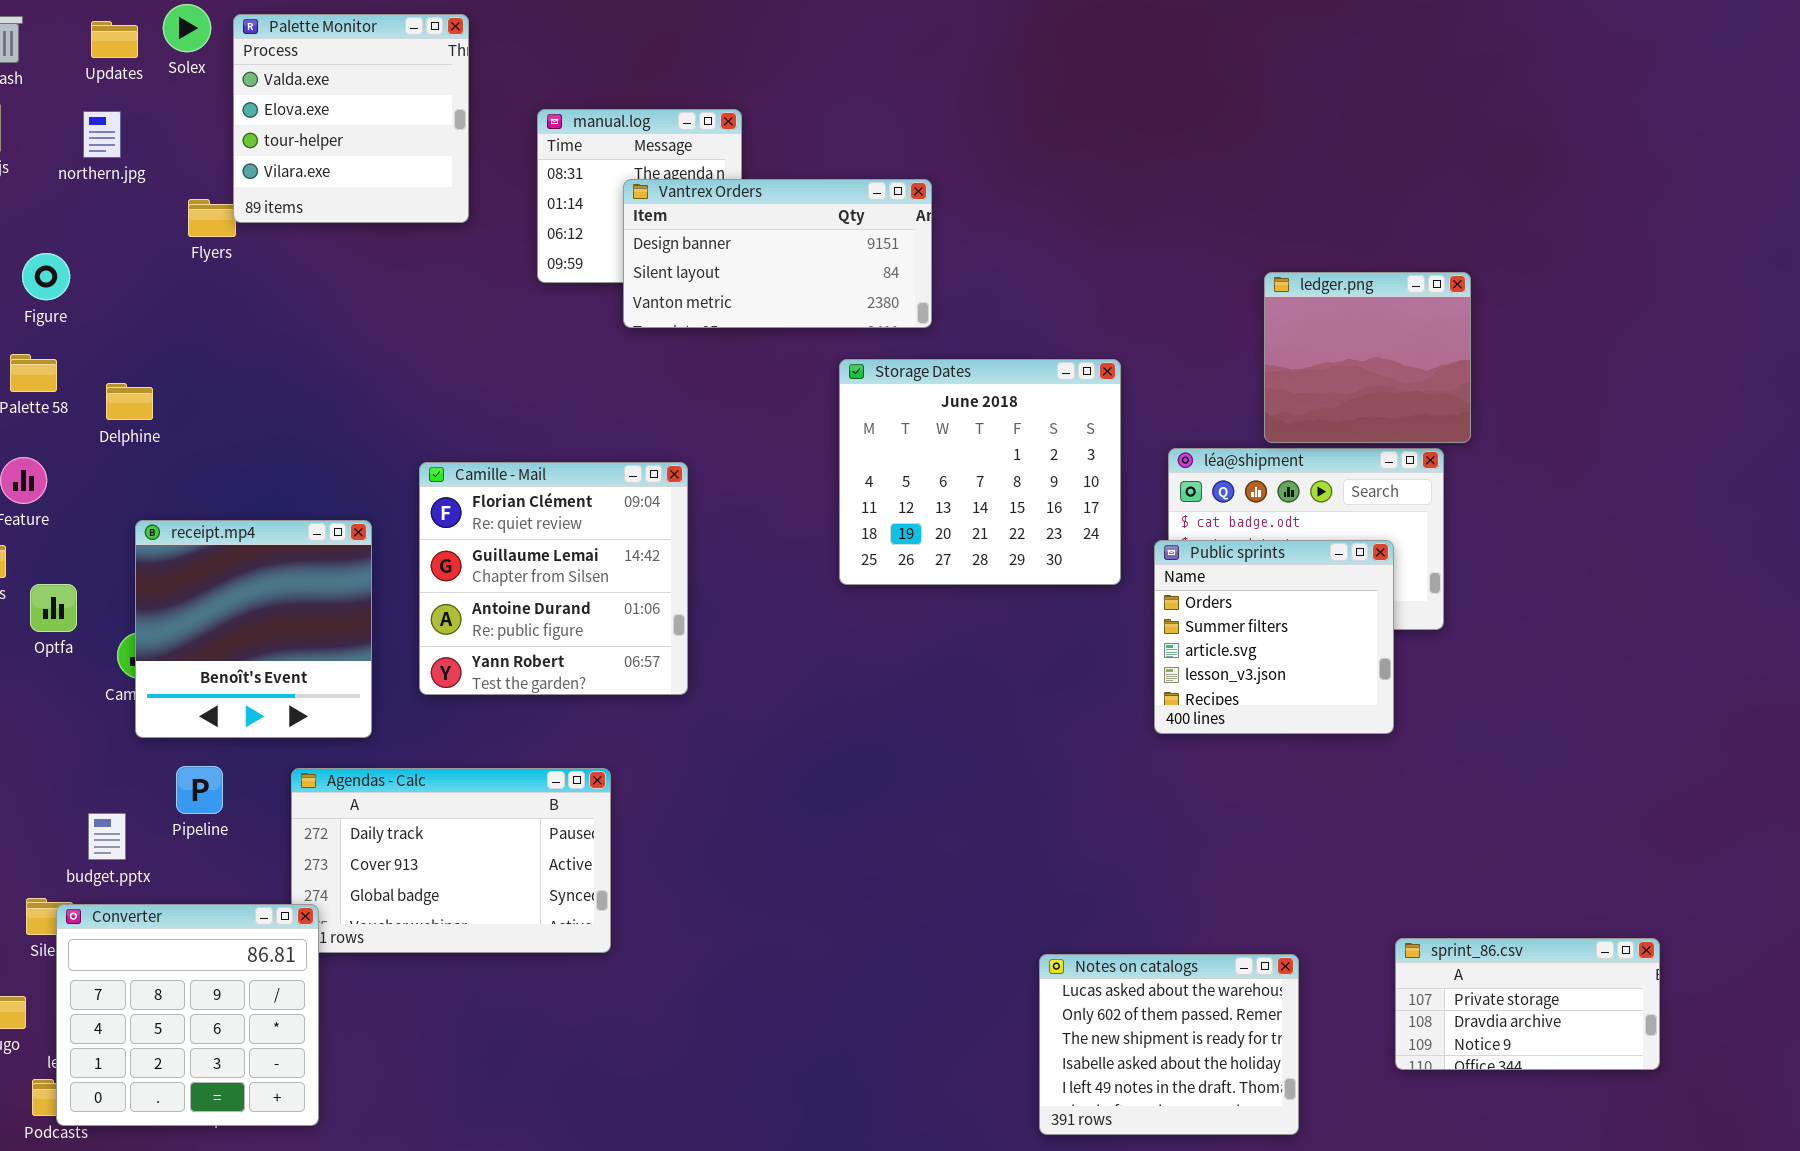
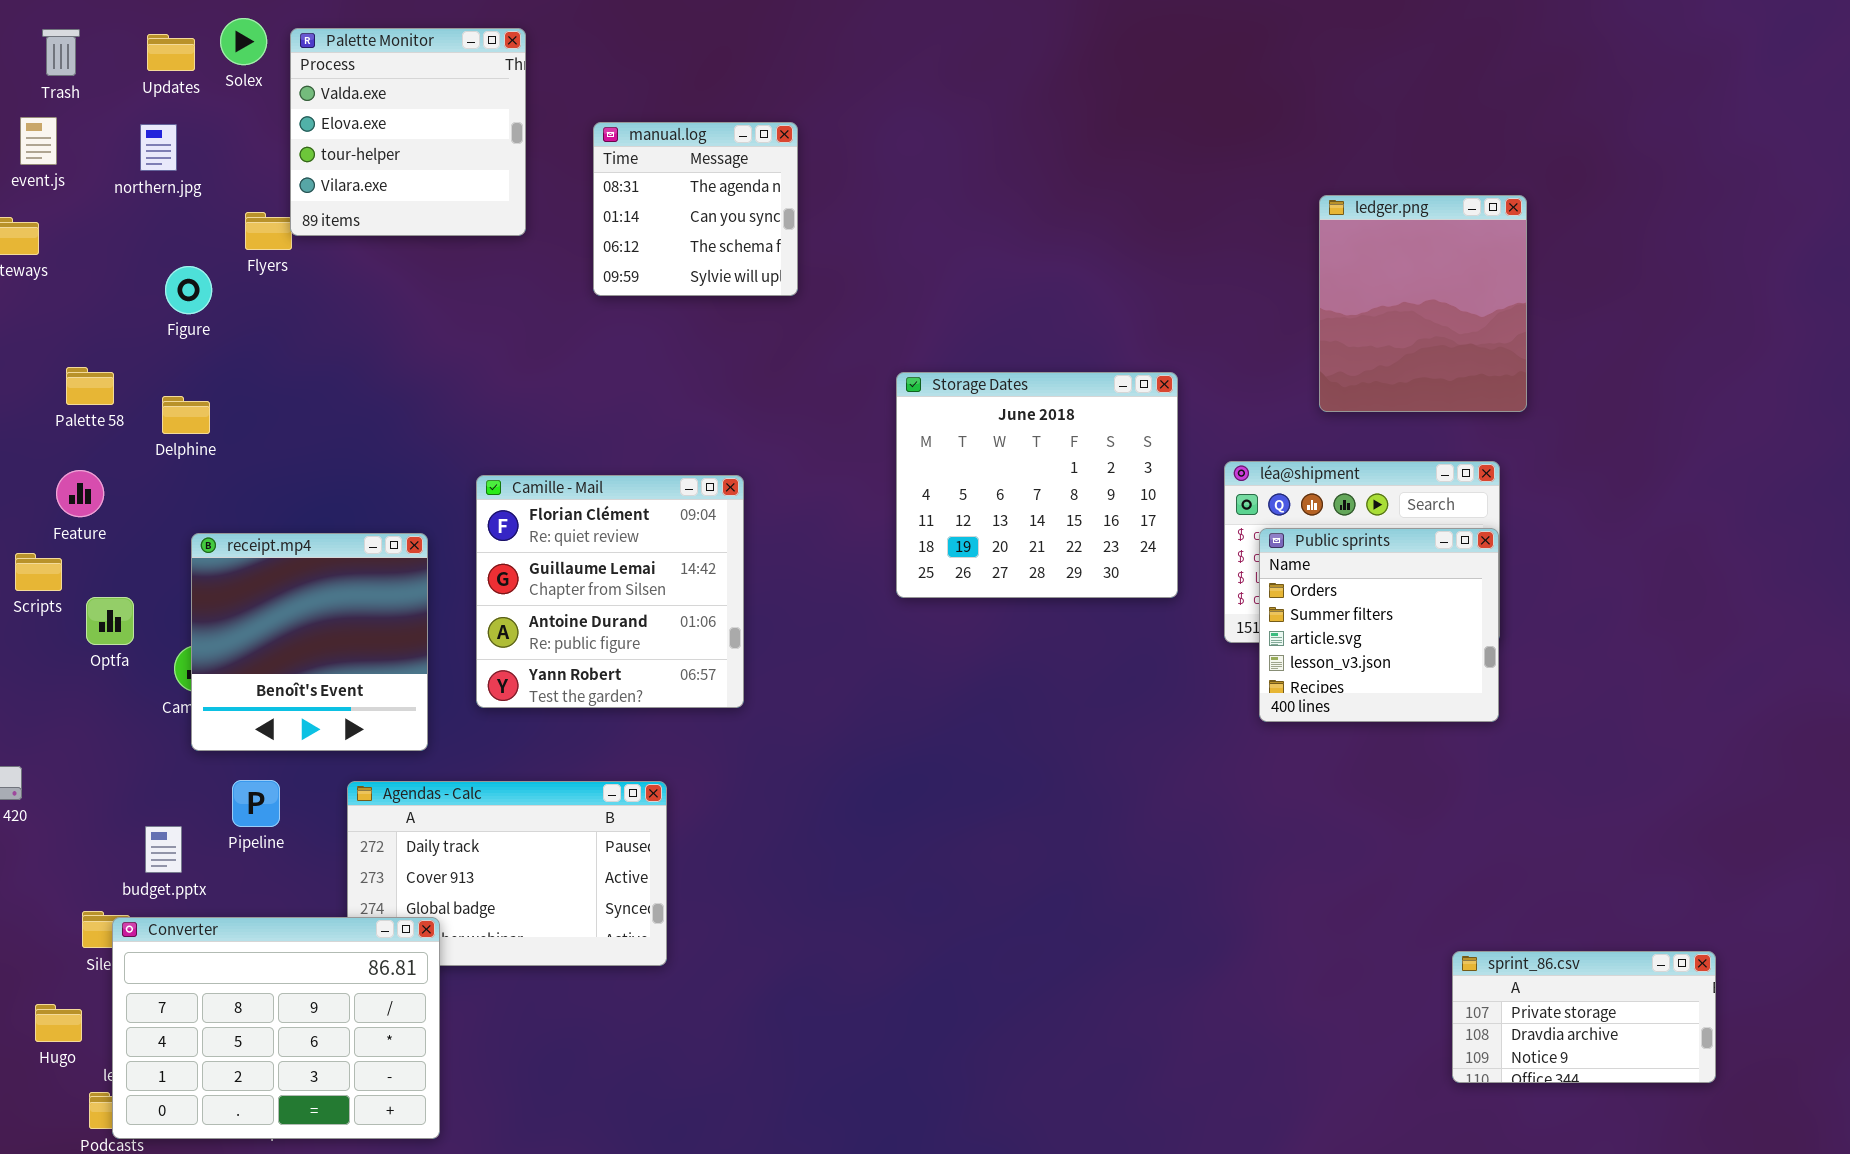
Vantrex Orders: [623,179,932,328] -> none, closed
Figure: [22,253,70,300] -> [165,266,212,314], moved
ledger.png: [1264,272,1471,443] -> [1319,195,1527,412], moved, resized
Public sprints: [1154,540,1394,734] -> [1259,528,1499,722], moved
Converter: [56,904,319,1126] -> [112,917,440,1139], resized
Notes on catalogs: [1039,954,1299,1135] -> none, closed

